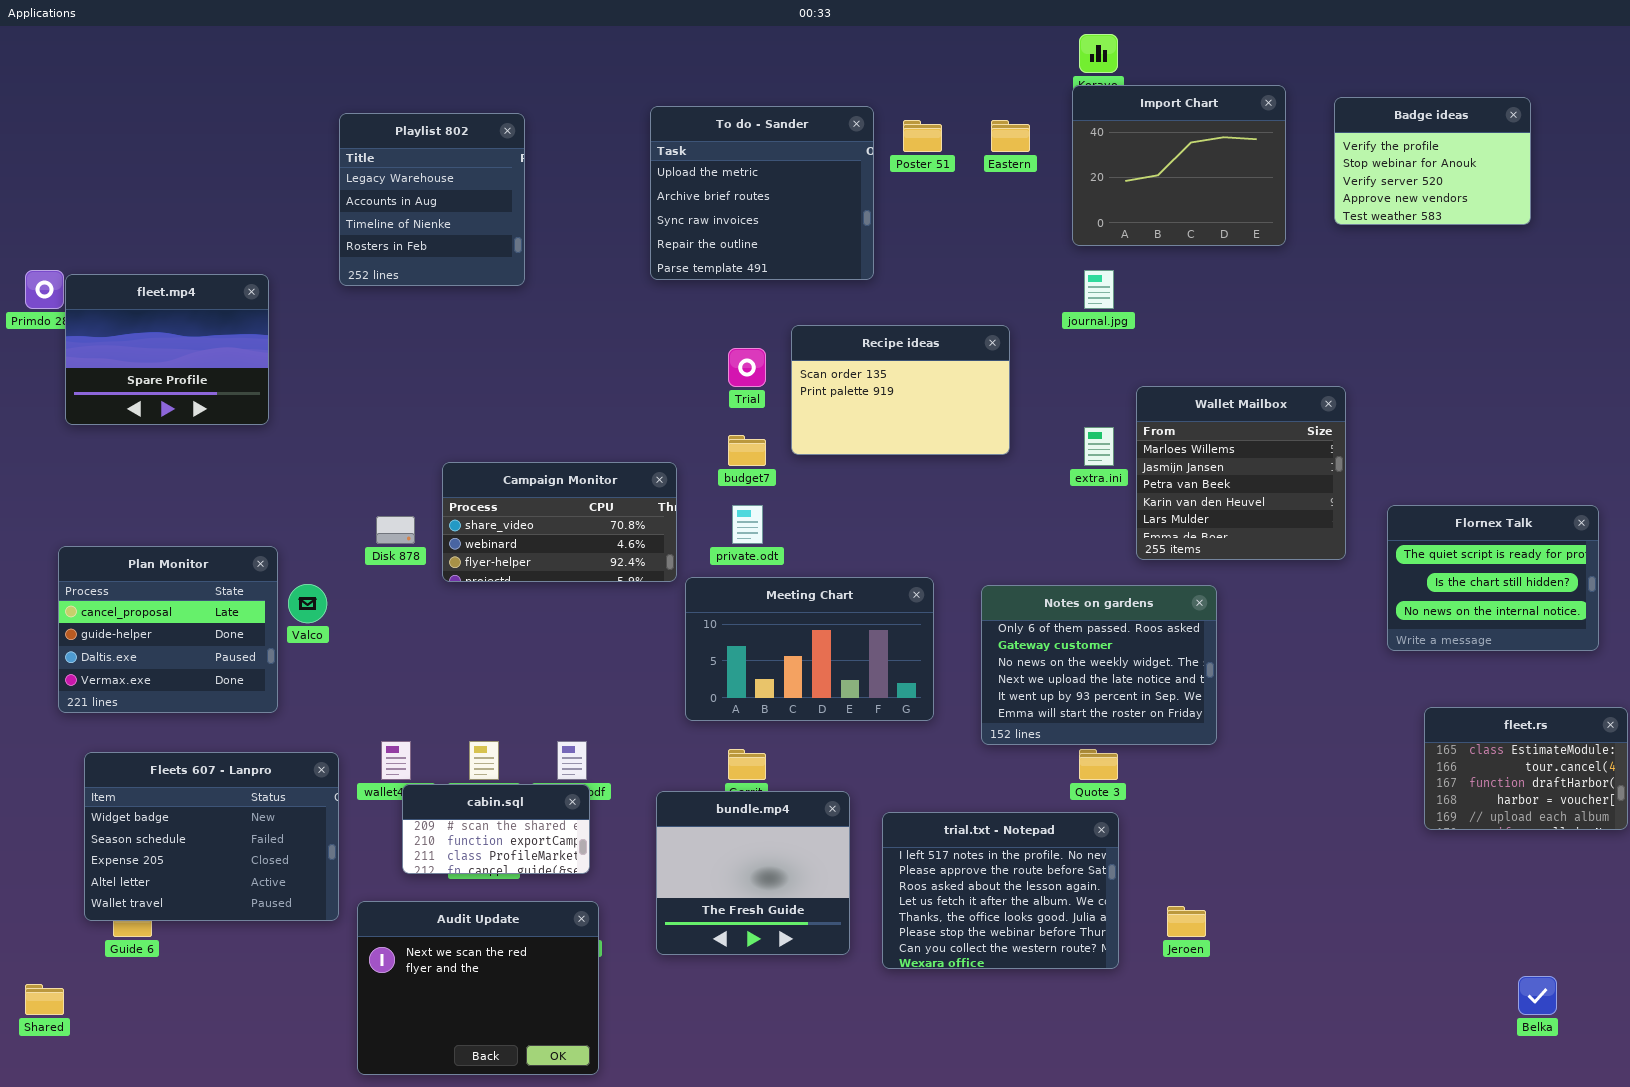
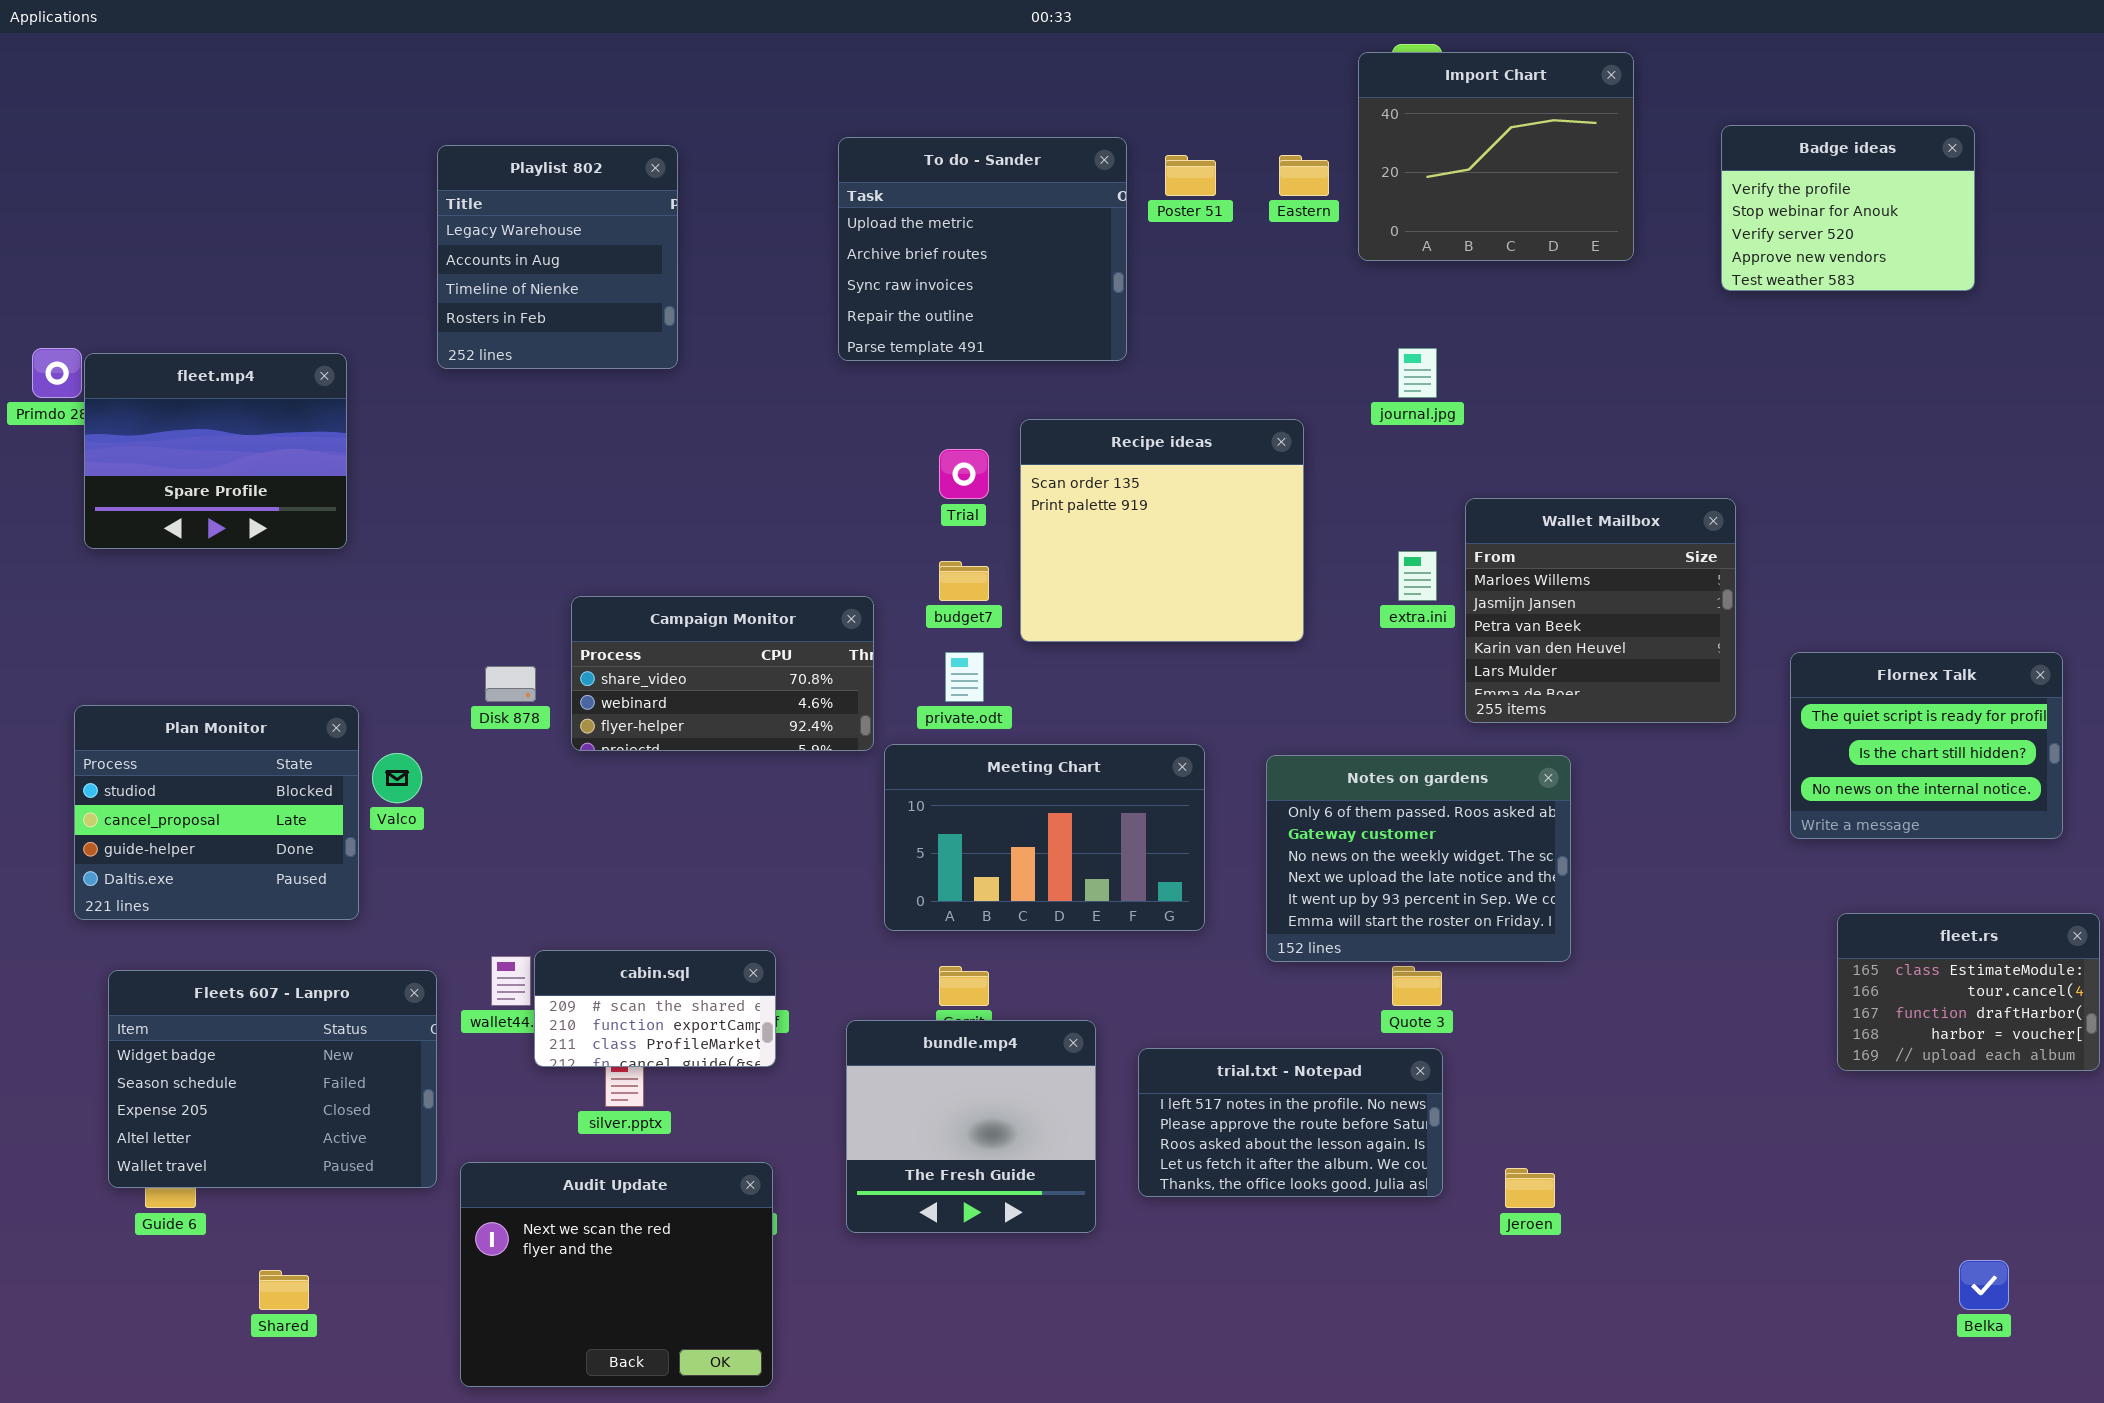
Import Chart: [1072,85,1286,246] -> [1358,52,1634,261], moved
Recipe ideas: [791,325,1010,455] -> [1020,419,1304,642], resized
Plan Monitor: [58,546,278,713] -> [74,705,359,920], scrolled up 1 row
cabin.sql: [402,784,590,874] -> [534,950,776,1067], moved
trial.txt - Notepad: [882,812,1119,969] -> [1138,1048,1443,1197], resized
Shared: [25,984,64,1015] -> [259,1270,309,1310], moved

